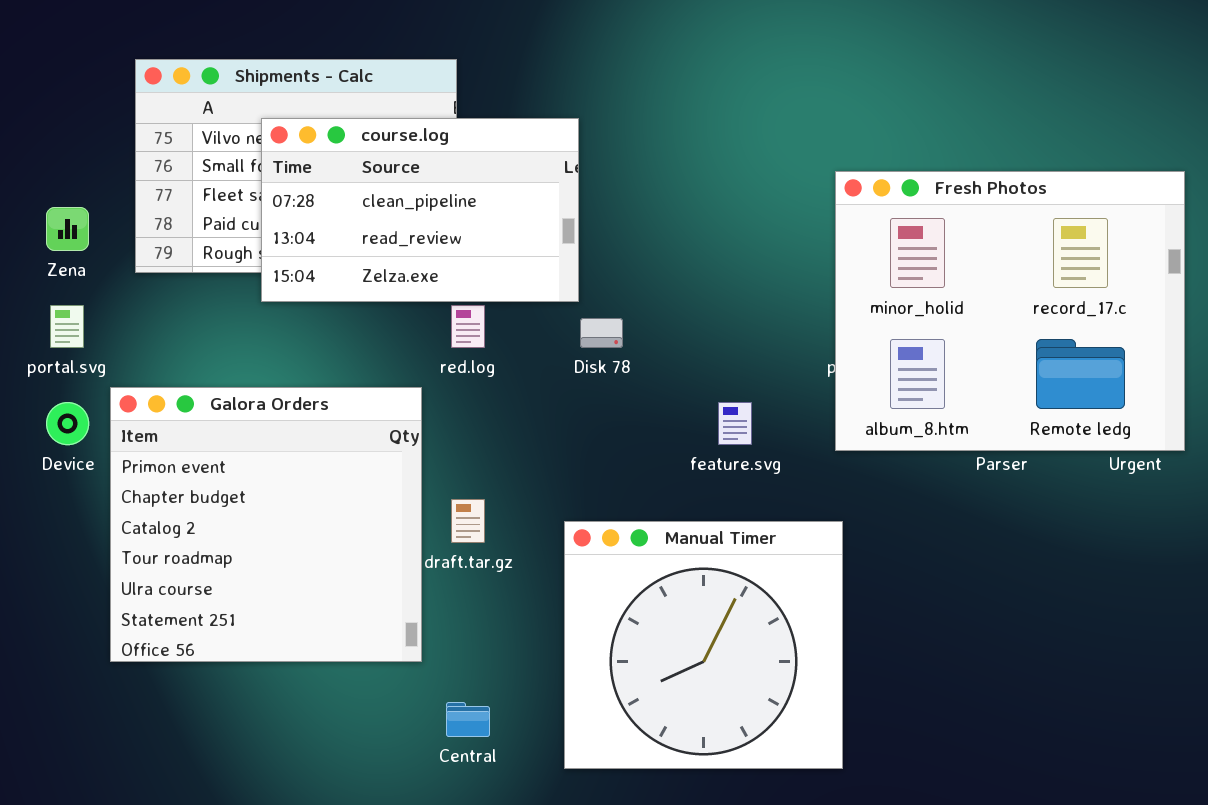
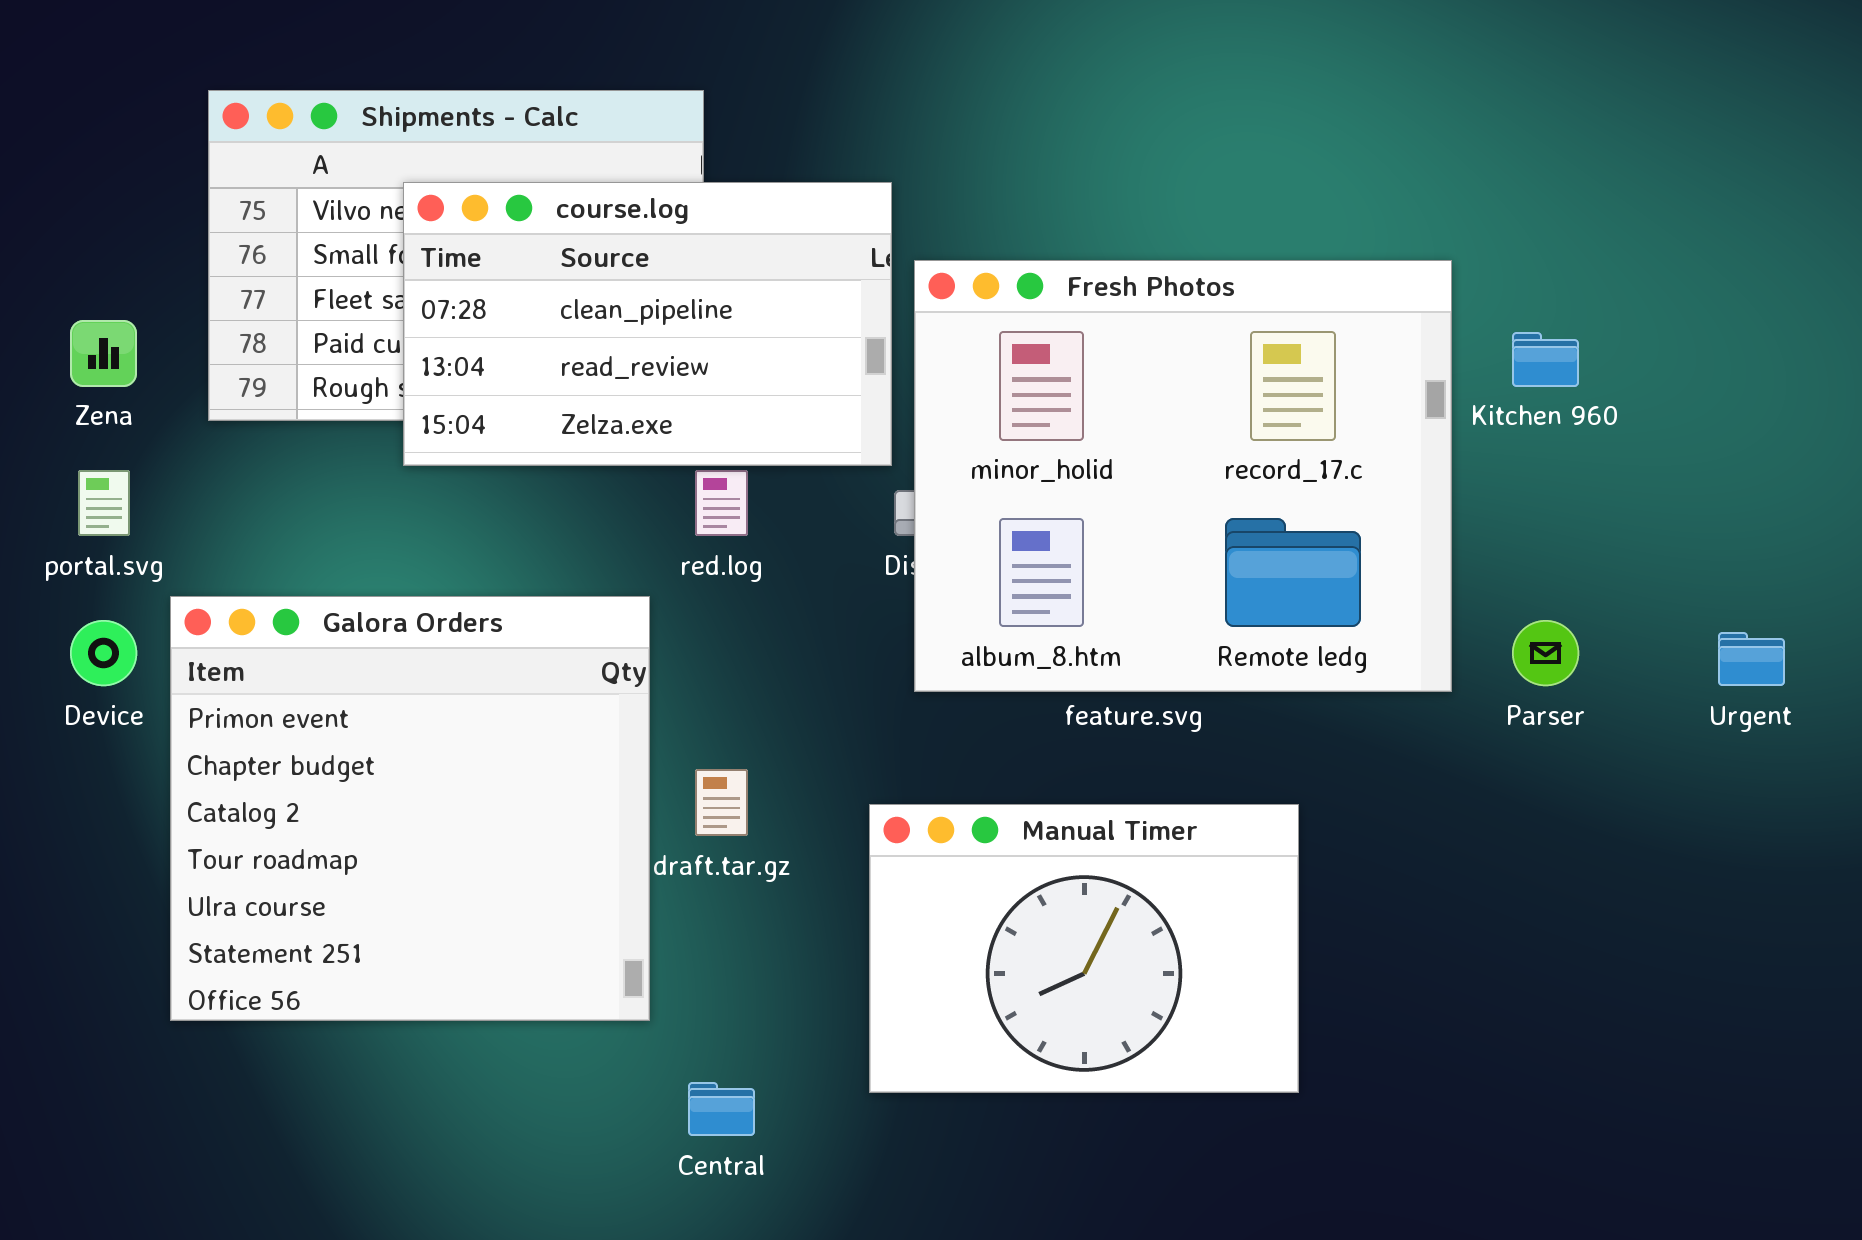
Fresh Photos: [835,171,1185,451] -> [914,260,1452,692], moved
Manual Timer: [564,521,843,769] -> [869,804,1299,1093], resized

